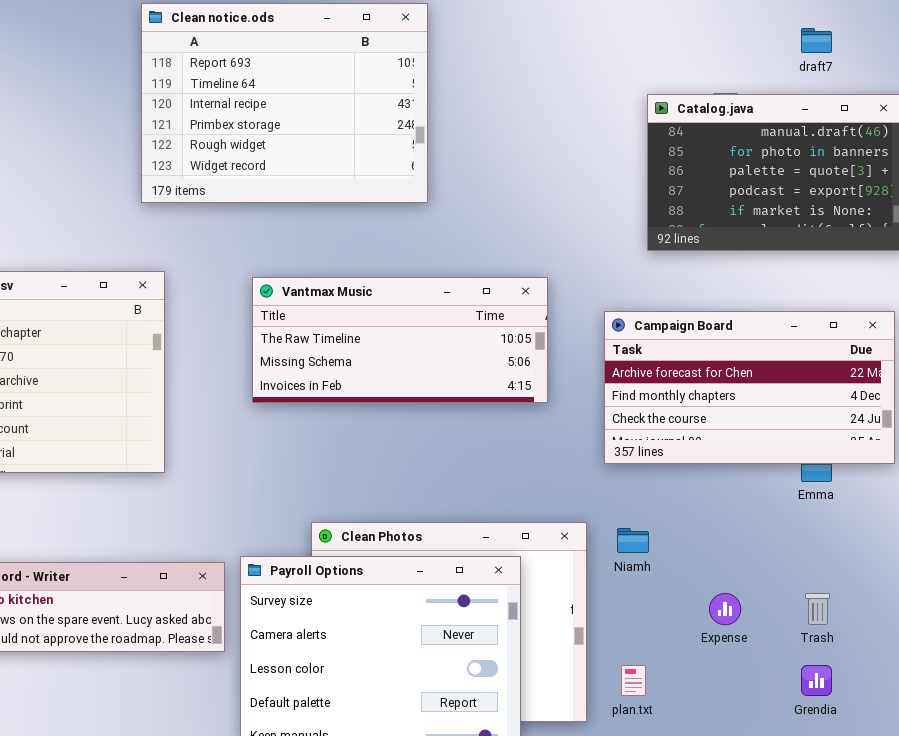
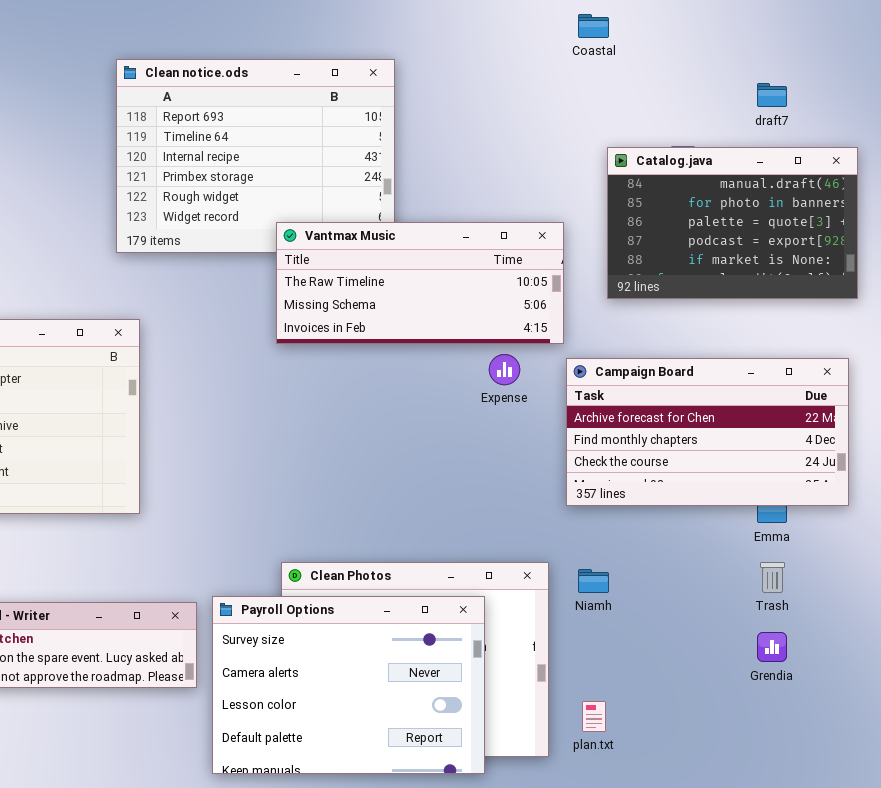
Vantmax Music: [252,277,548,403] -> [276,222,564,344], moved
Expense: [709,593,741,625] -> [489,354,520,385], moved
Trash: [805,593,830,625] -> [760,562,785,593], moved
Grendia: [801,665,832,696] -> [757,632,787,662], moved

